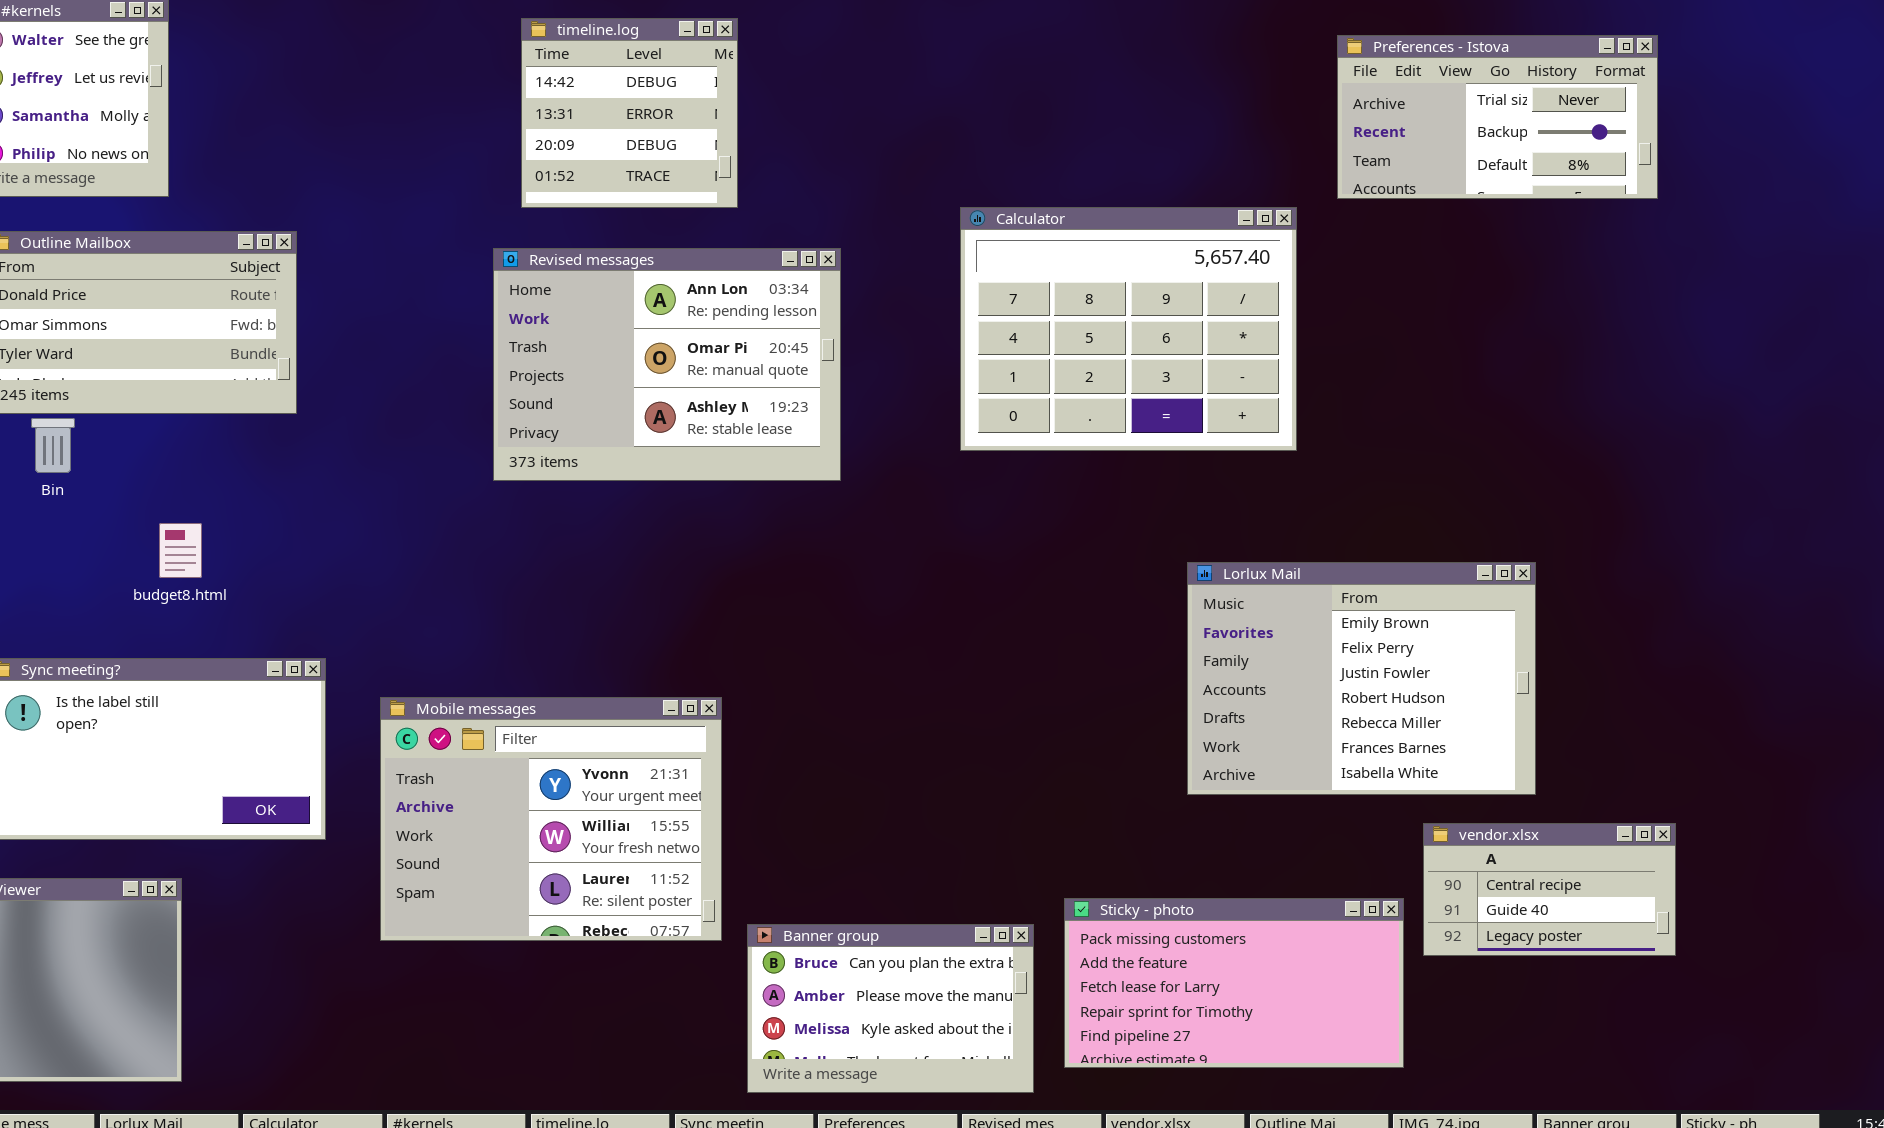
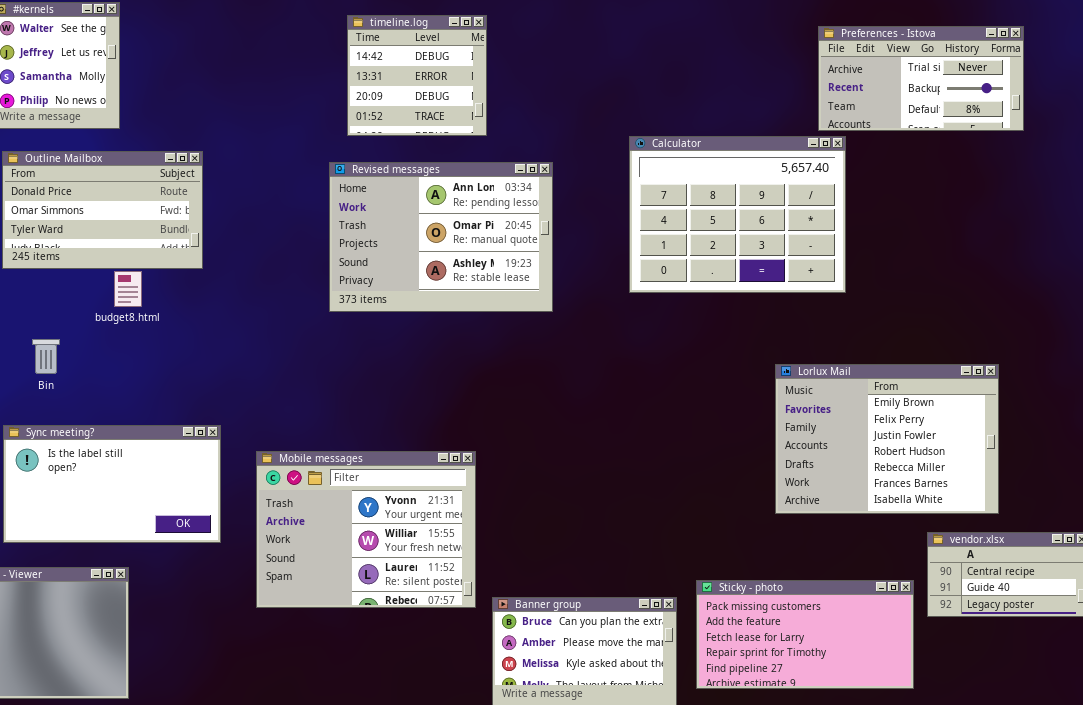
Preferences - Istova: [1337,35,1658,199] -> [818,26,1024,131], moved
Bin: [31,418,75,473] -> [32,339,60,374], moved
budget8.html: [159,523,202,578] -> [114,271,142,307], moved

